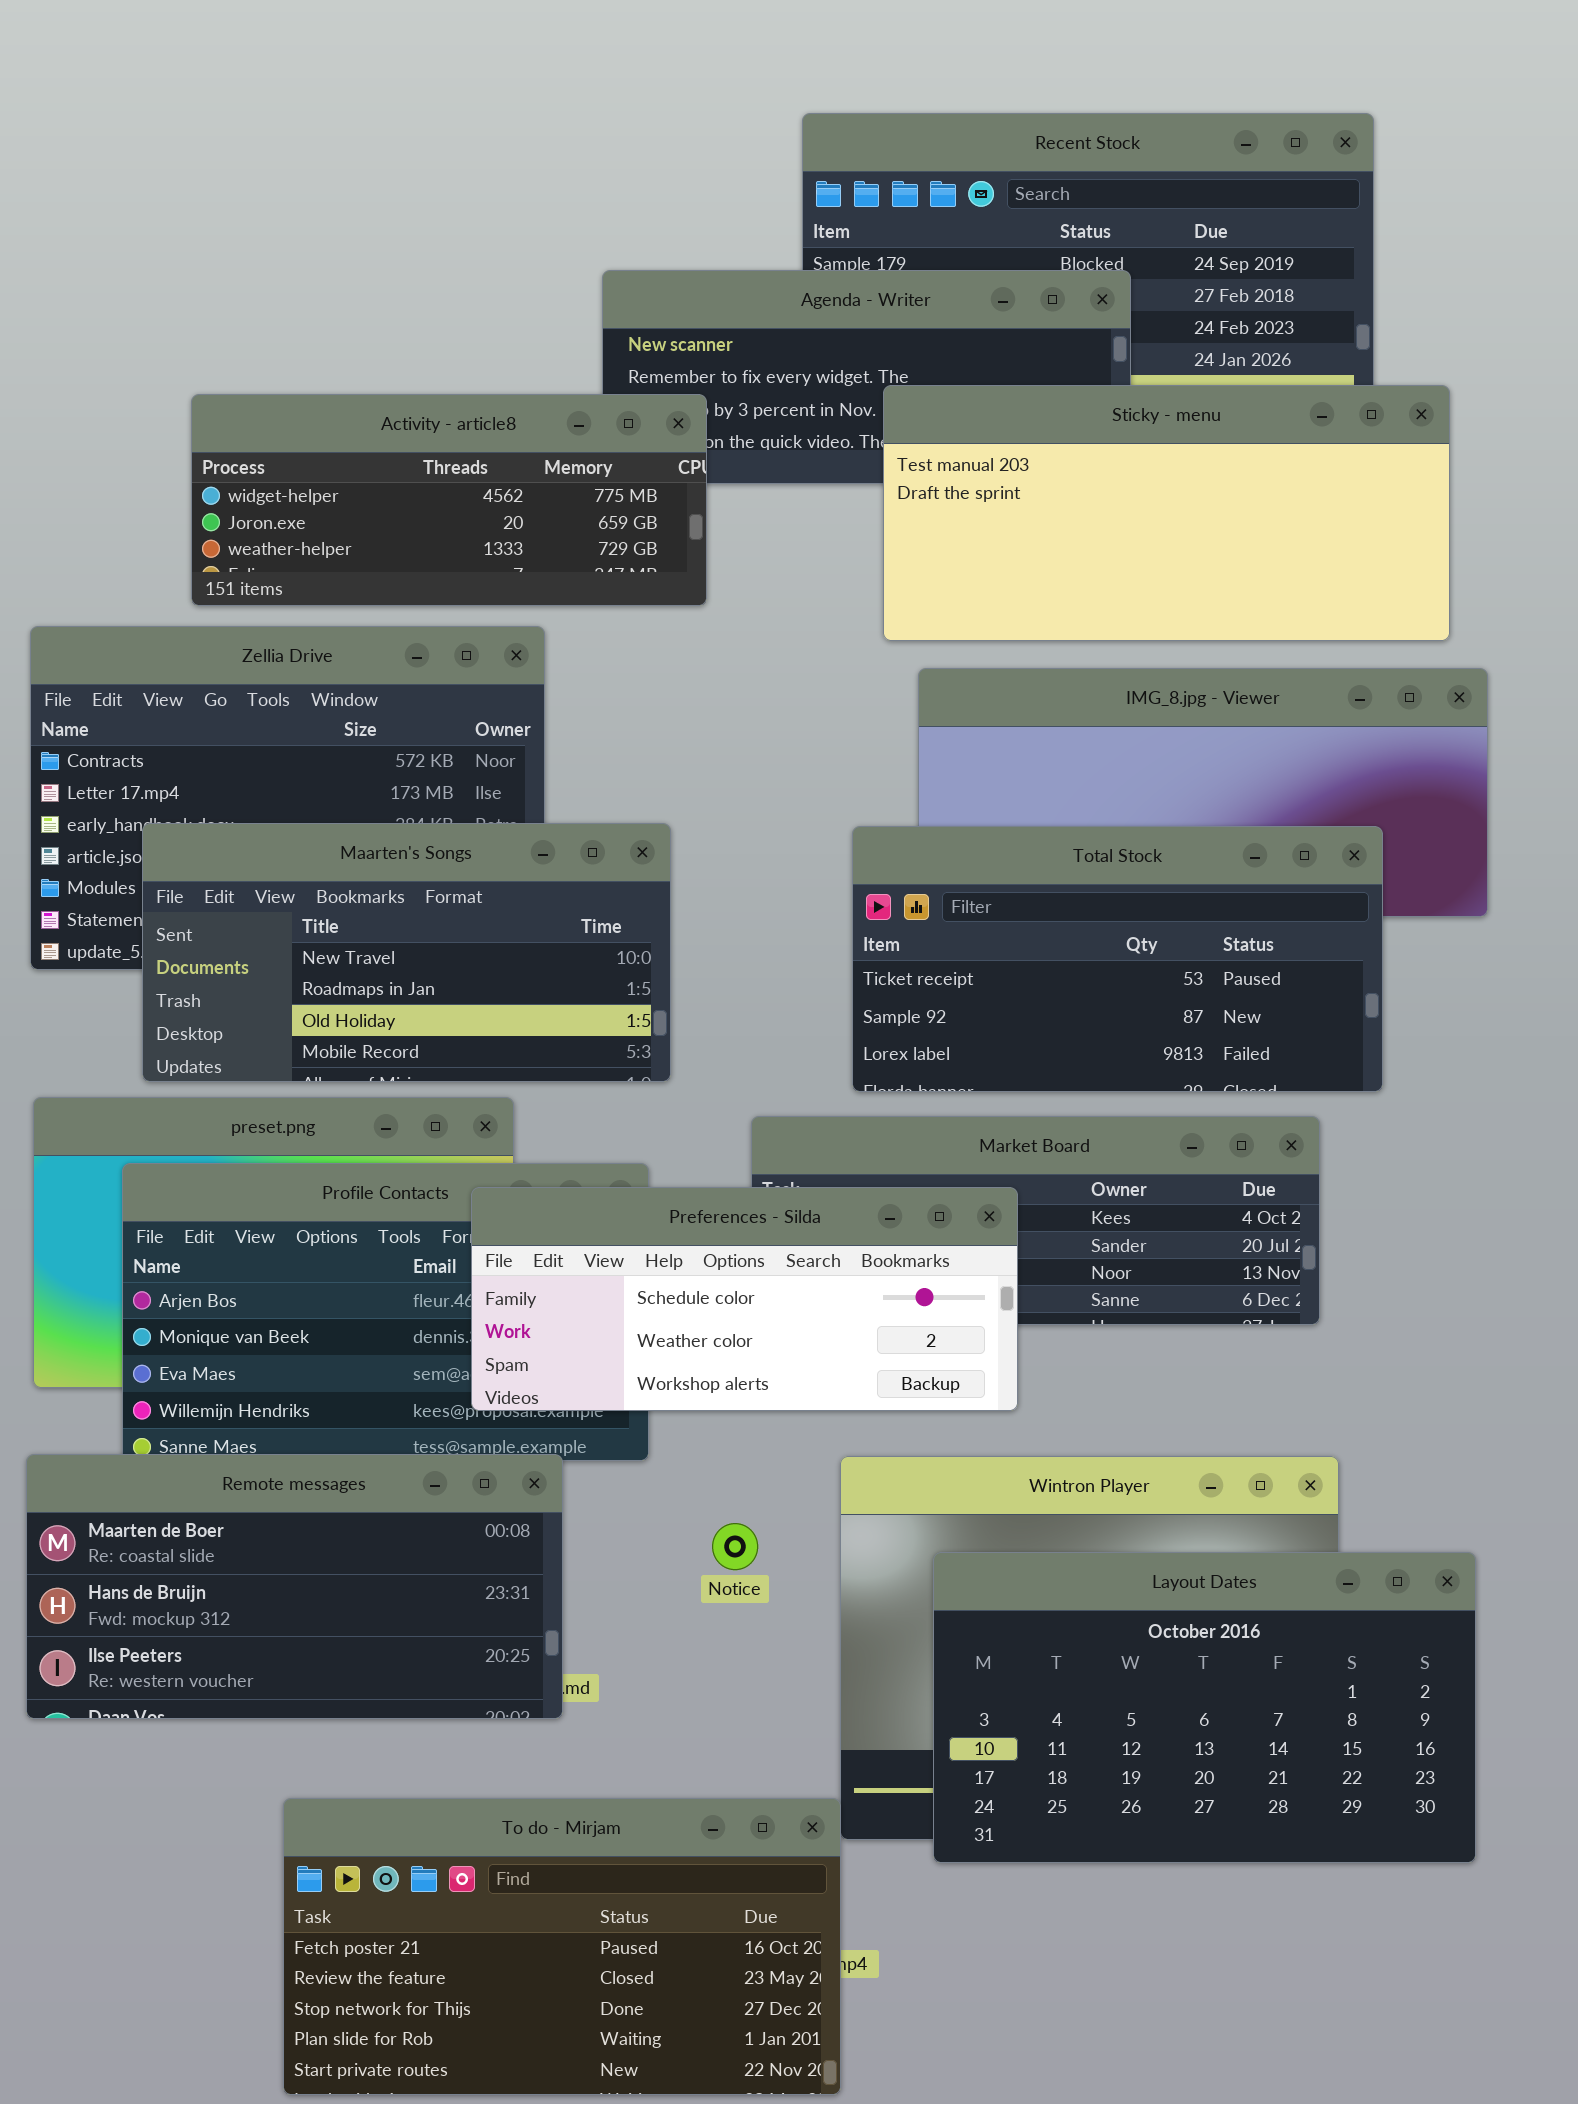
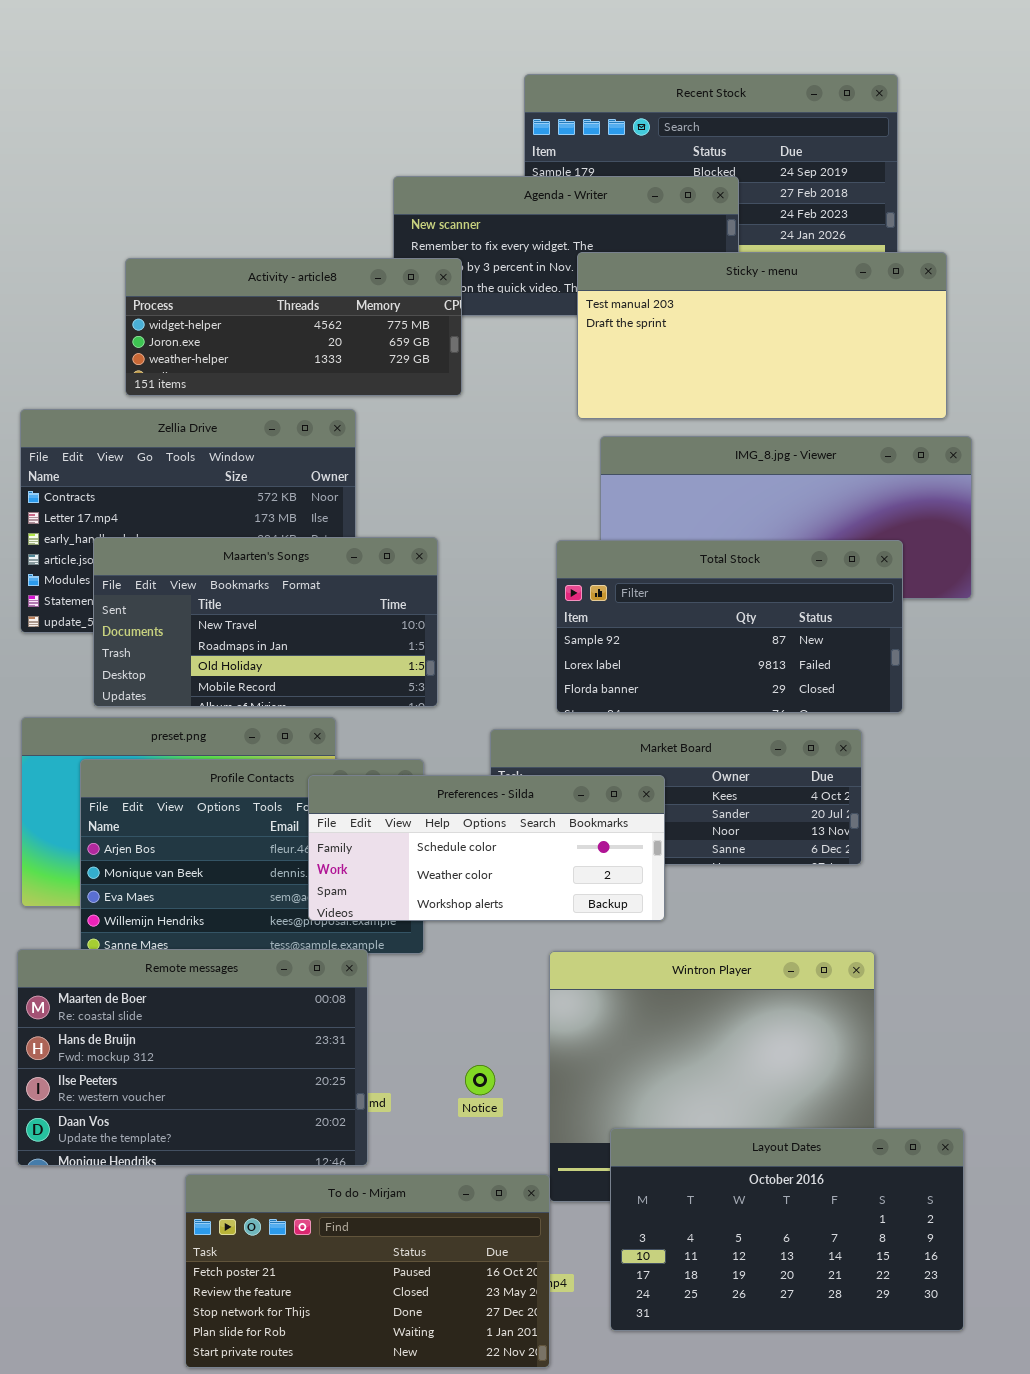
Total Stock: [852,826,1383,1092] -> [556,540,903,713], scrolled down 1 row
Remote messages: [26,1454,563,1719] -> [17,949,368,1166], resized
Notice: [712,1523,758,1570] -> [465,1065,495,1095], moved
Layout Dates: [933,1552,1476,1863] -> [610,1128,964,1331], moved

